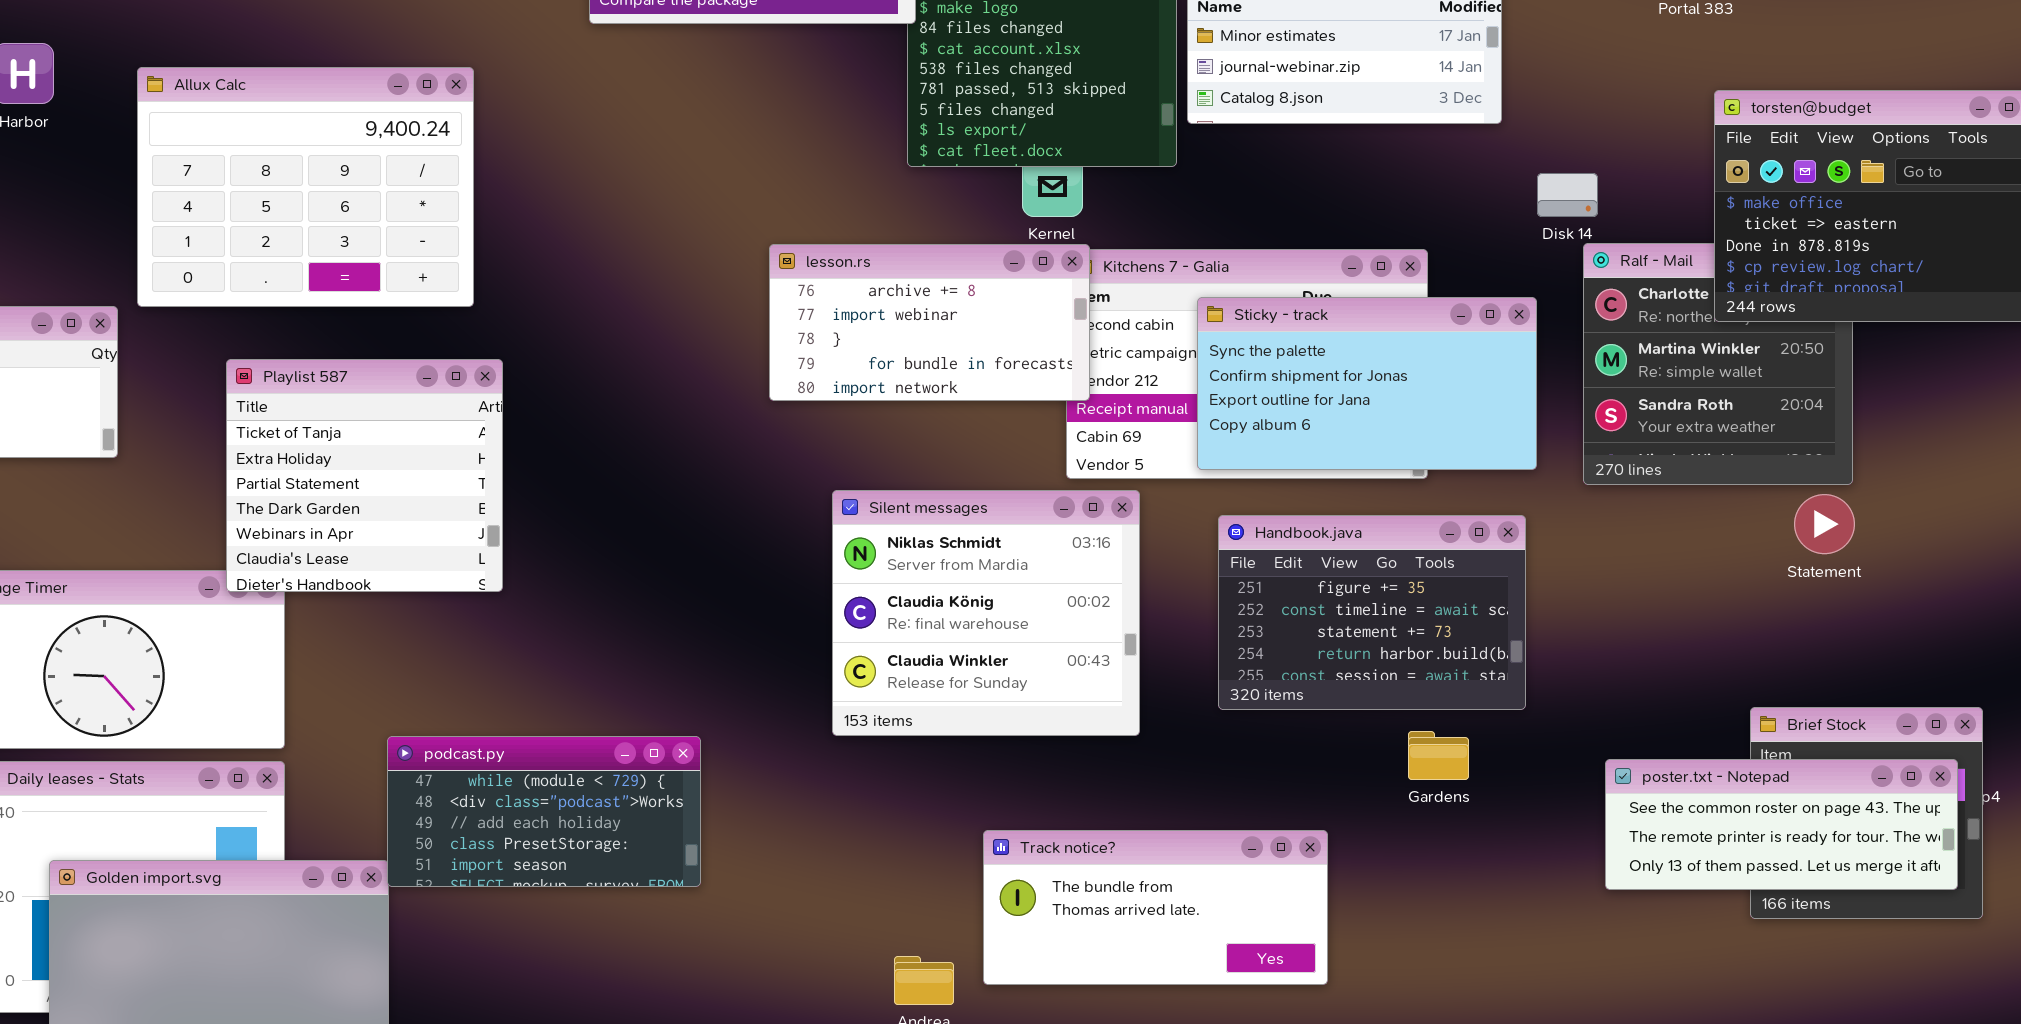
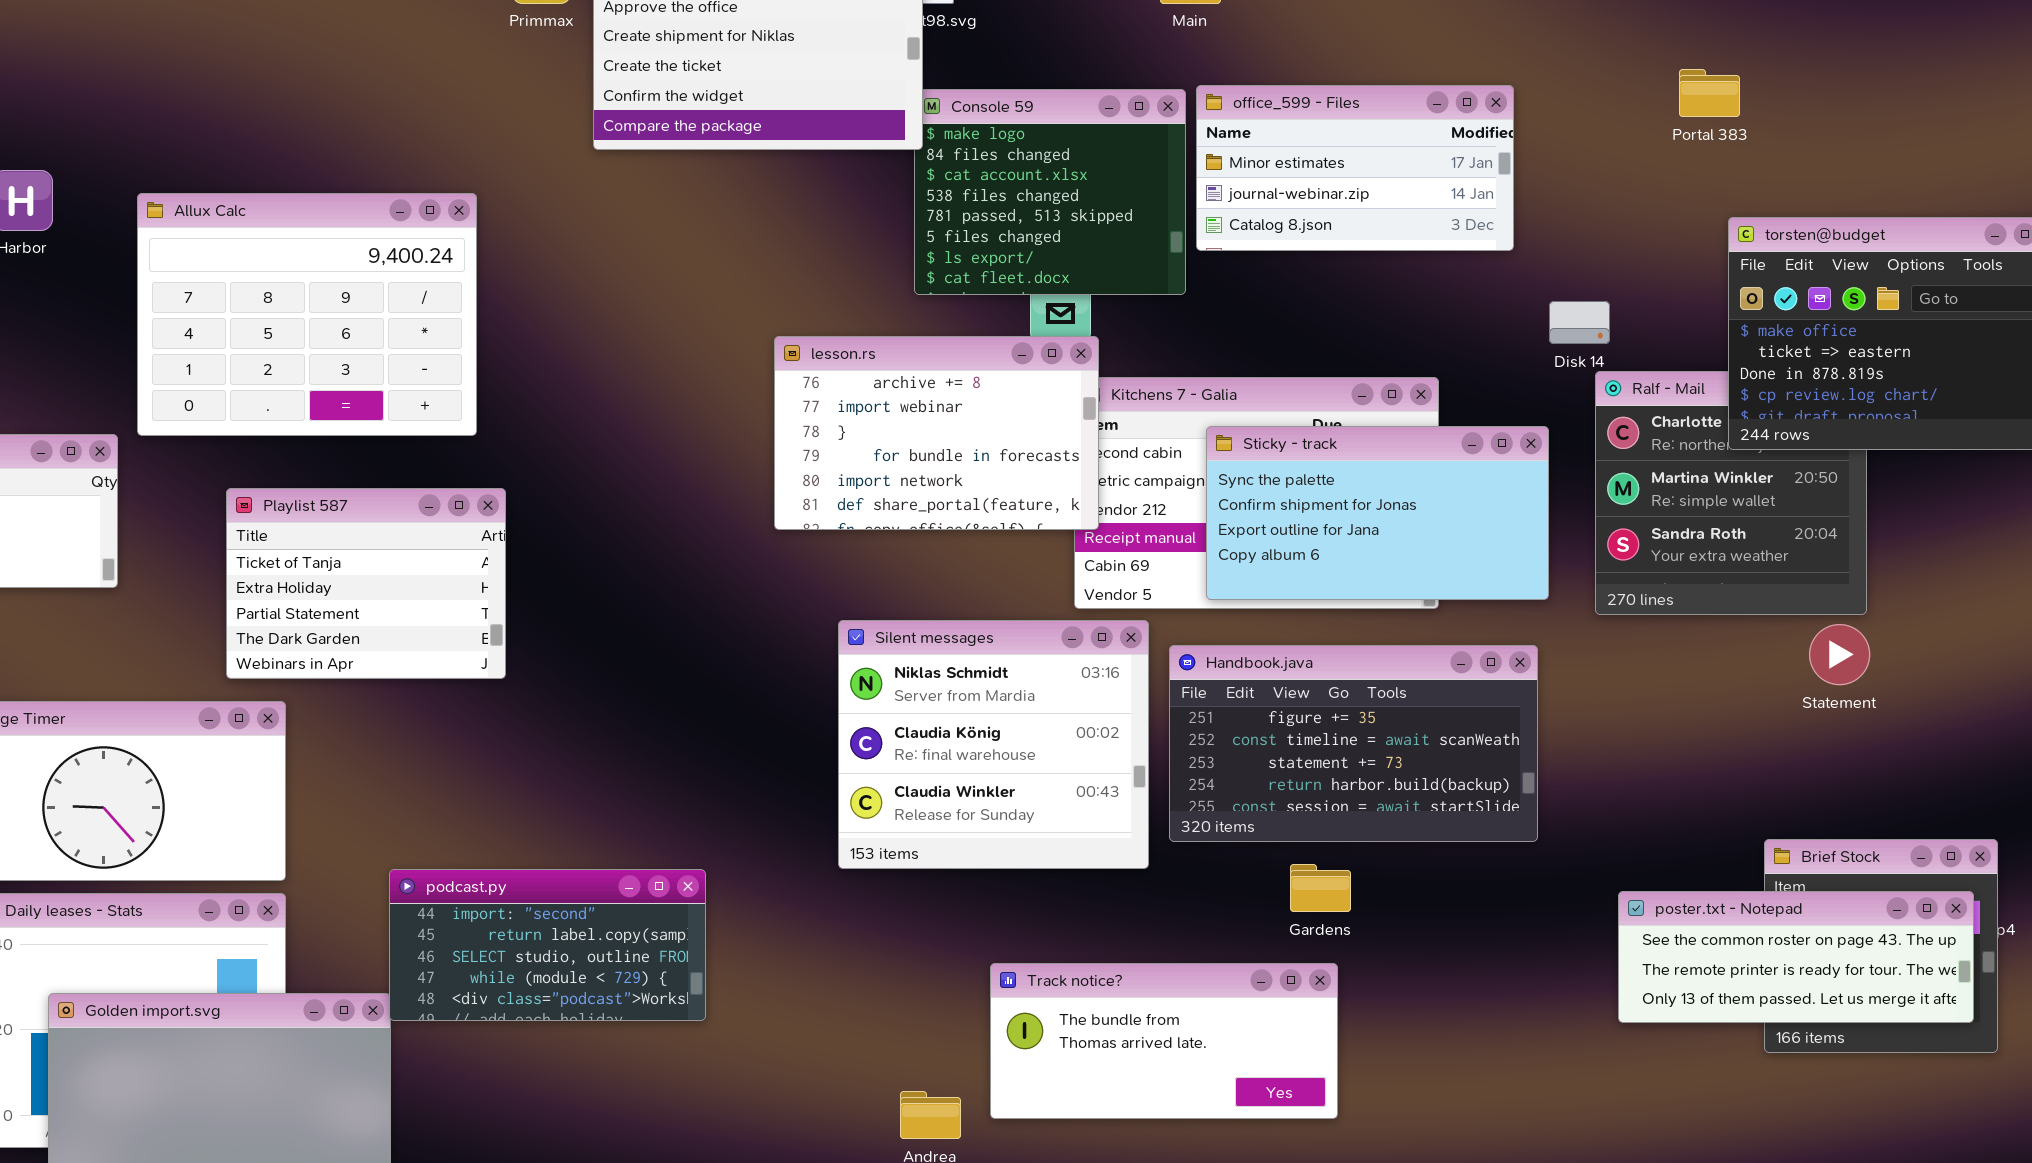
lesson.rs: [769,244,1090,401] -> [774,336,1099,530], resized
Playlist 587: [226,359,503,592] -> [226,488,506,679], resized
Handbook.java: [1218,515,1526,710] -> [1169,645,1538,842], resized
Gardens: [1408,731,1469,780] -> [1290,864,1351,912], moved
podcast.py: [387,736,701,887] -> [389,869,706,1021], scrolled up 3 rows

